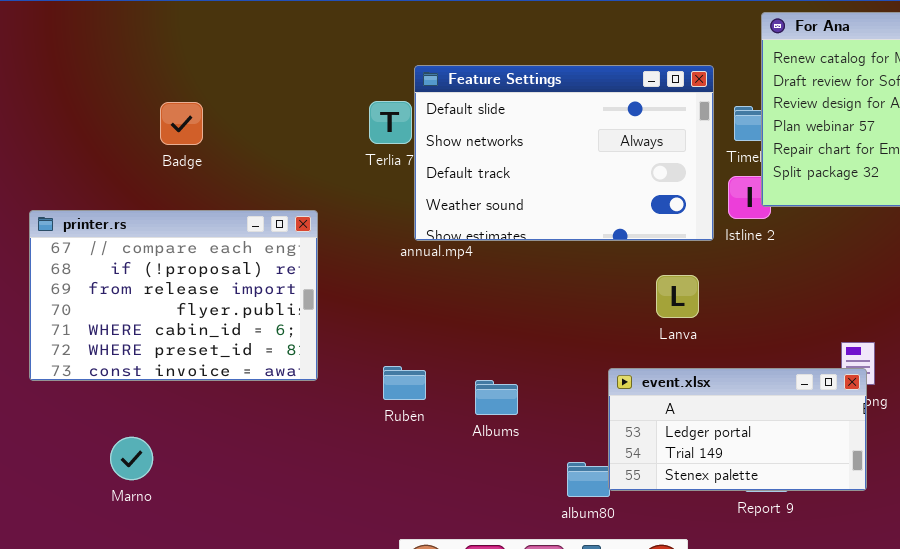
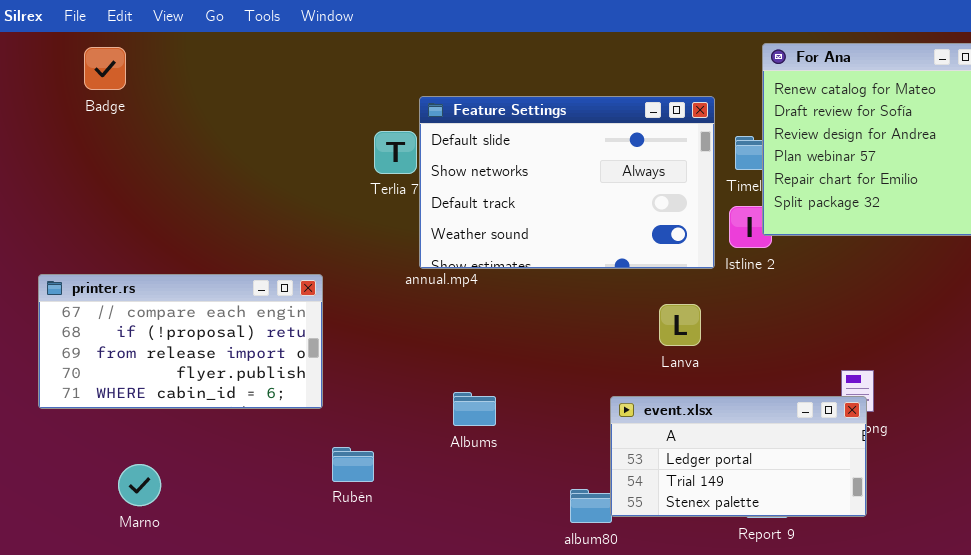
Badge: [160,102,203,145] -> [84,47,126,90], moved
printer.rs: [29,210,318,381] -> [38,274,323,409], resized
Rubén: [383,366,426,400] -> [332,447,374,482], moved
Albums: [475,380,518,415] -> [453,392,496,426], moved

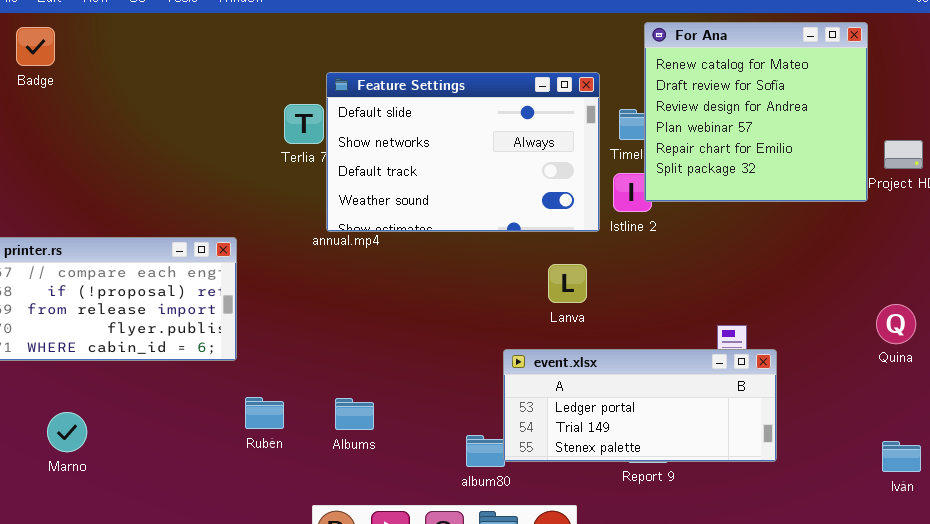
Albums: [453,392,496,426] -> [335,398,374,430], moved
event.xlsx: [610,396,867,517] -> [503,349,777,462], resized

